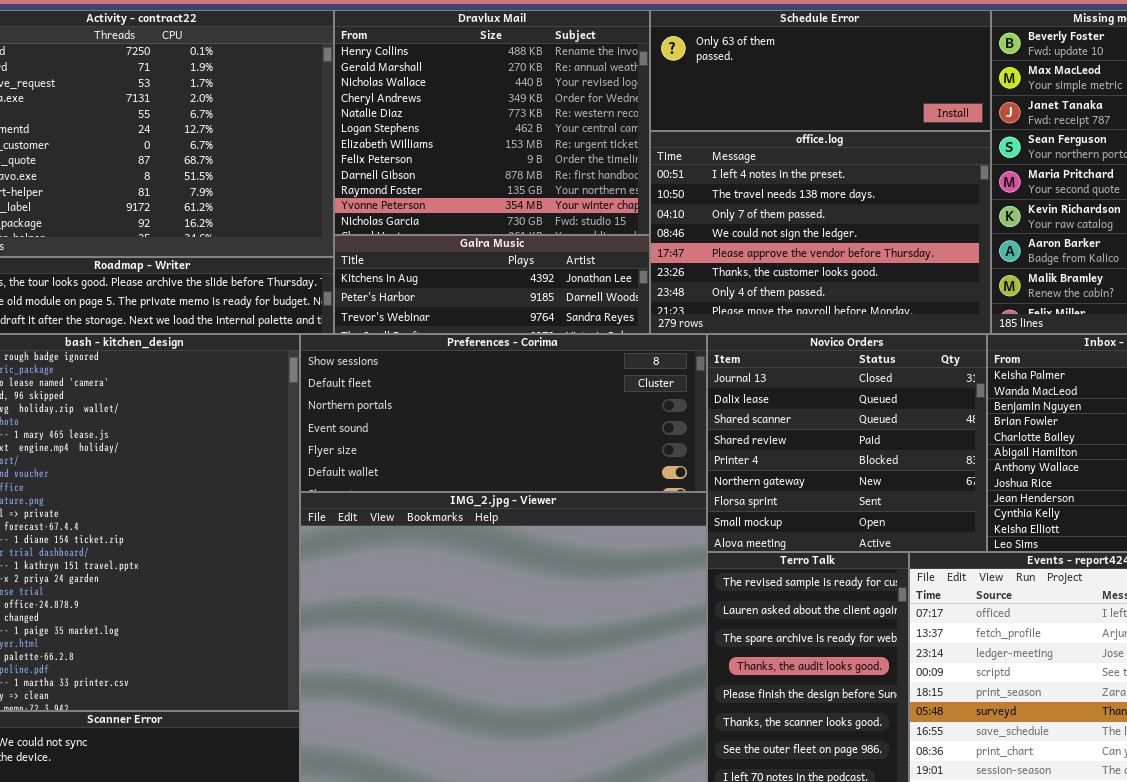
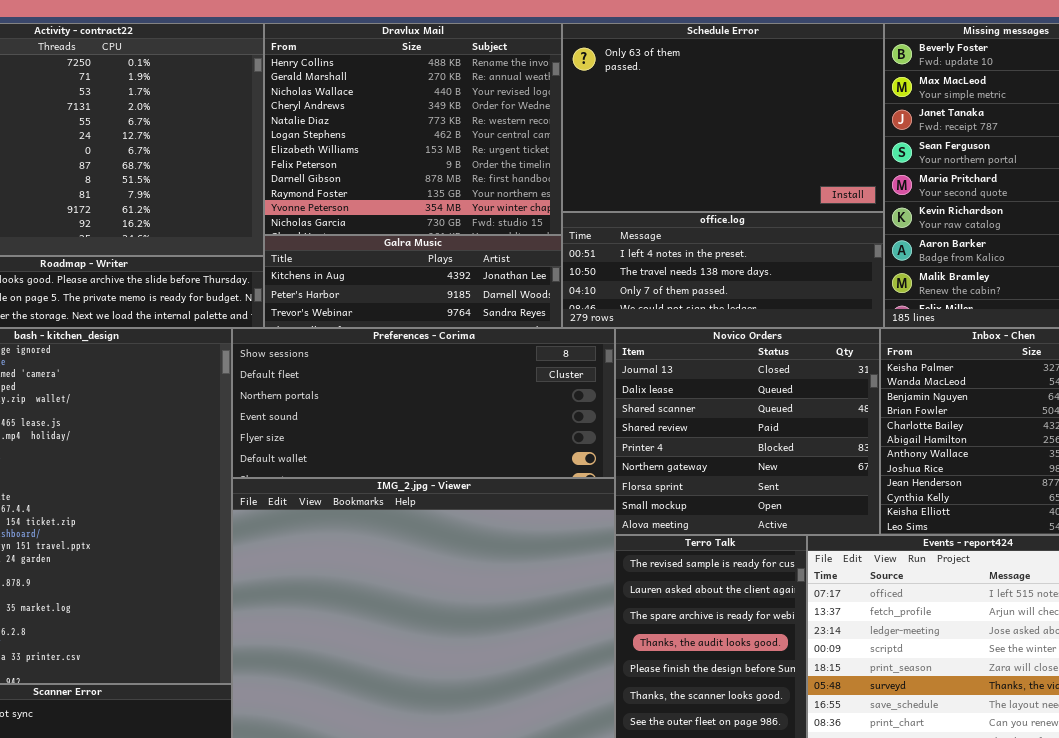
Schedule Error: [650,10,991,131] -> [562,23,884,212], resized
office.log: [650,131,991,334] -> [562,212,884,328], resized

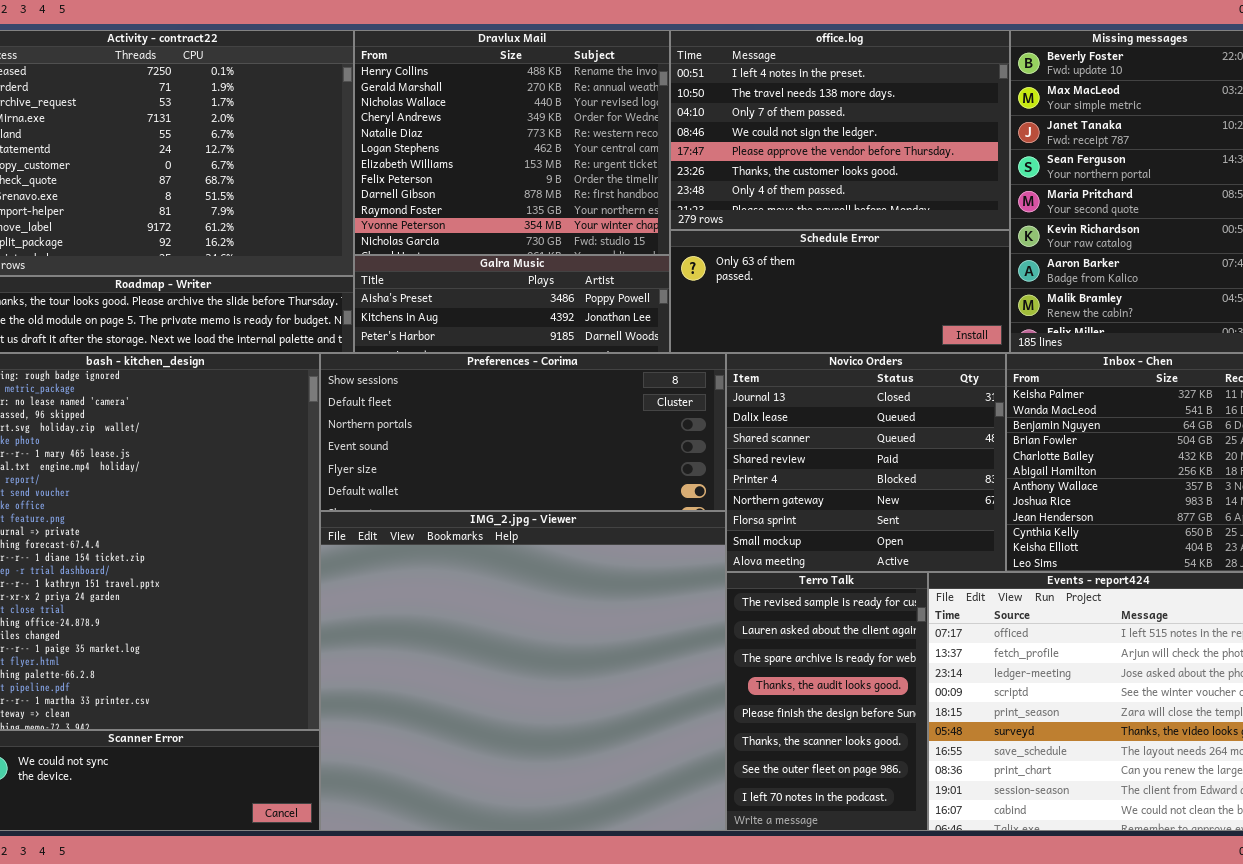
Schedule Error: [562,23,884,212] -> [670,230,1010,353], moved, resized
office.log: [562,212,884,328] -> [670,30,1010,230], moved, resized
Galra Music: [264,235,562,328] -> [354,255,670,353], scrolled up 1 row

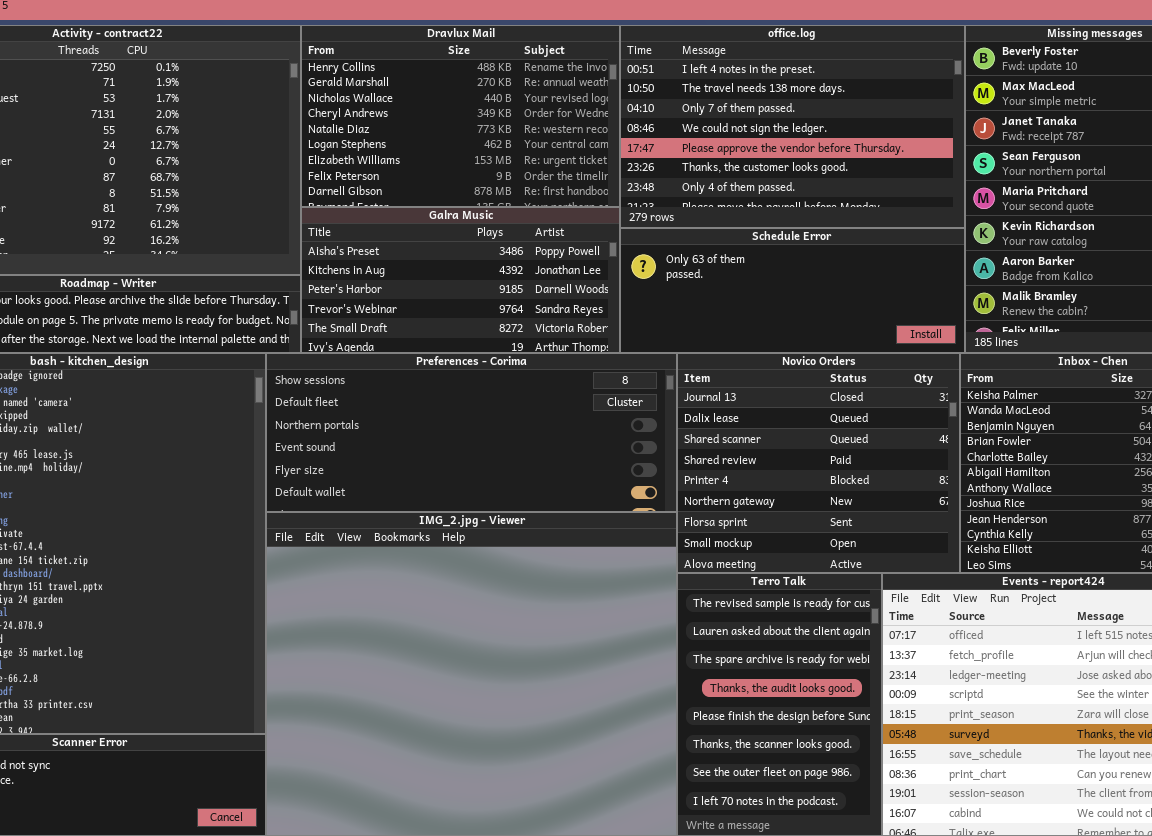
Dravlux Mail: [354,30,670,255] -> [301,25,620,207], resized
Galra Music: [354,255,670,353] -> [301,207,620,353], resized

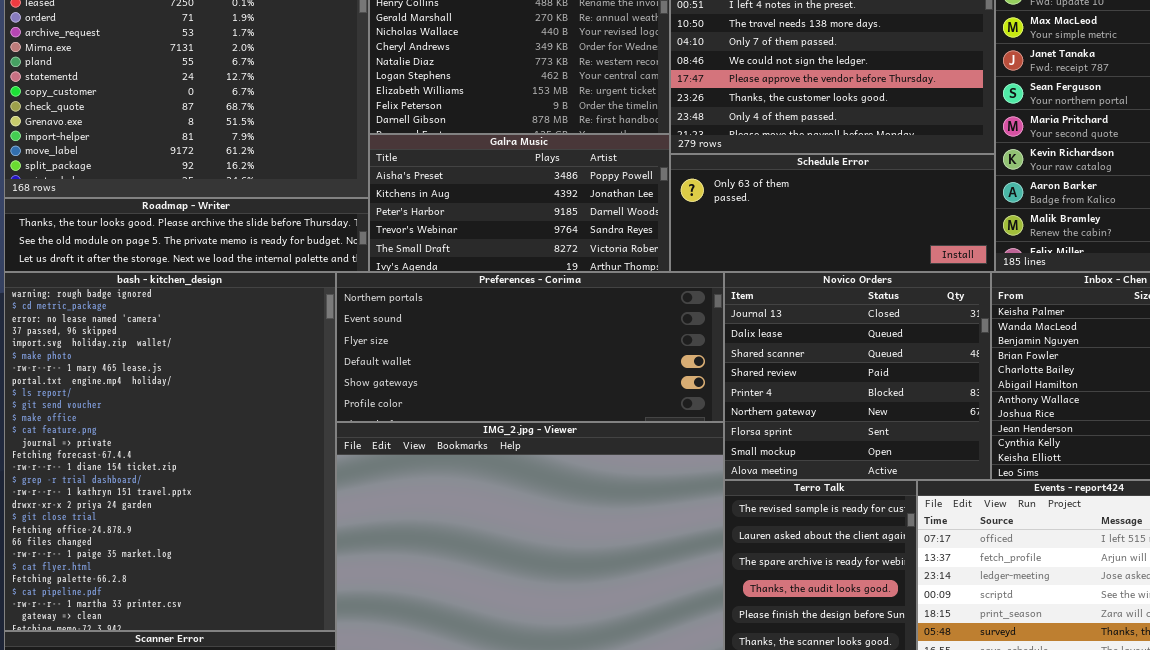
Preferences - Corima: [266,353,677,512] -> [336,272,724,422], scrolled down 2 rows

